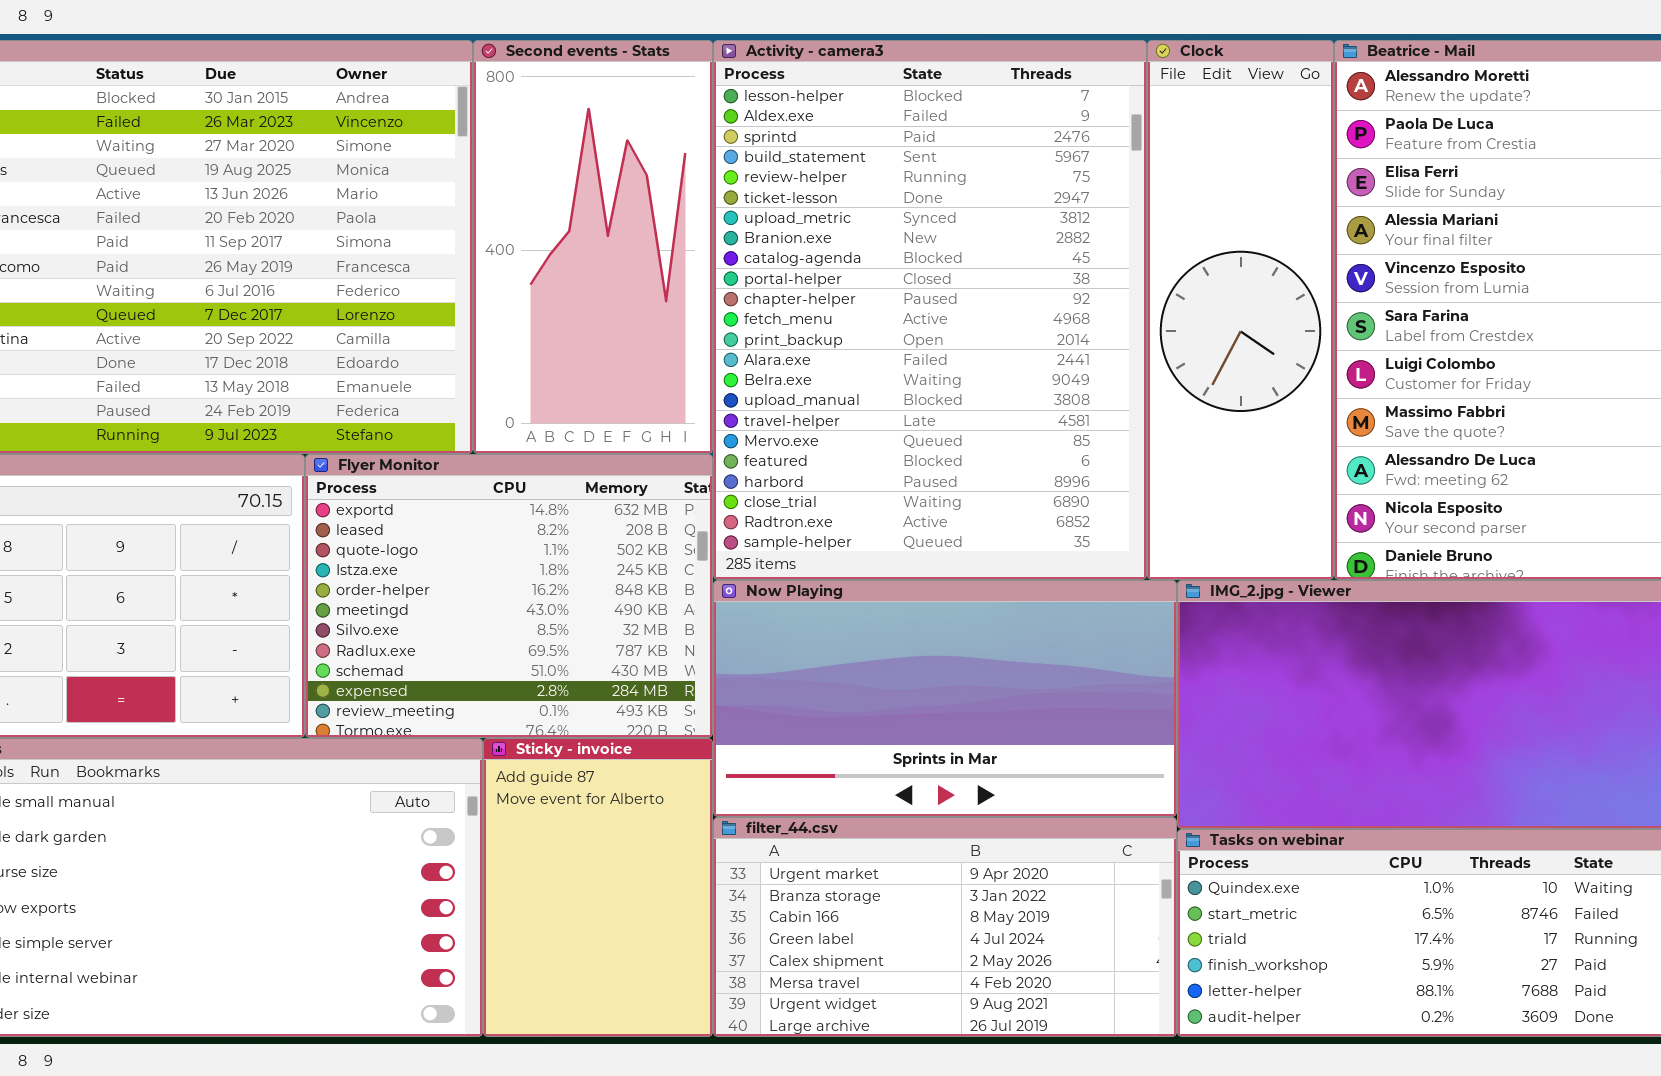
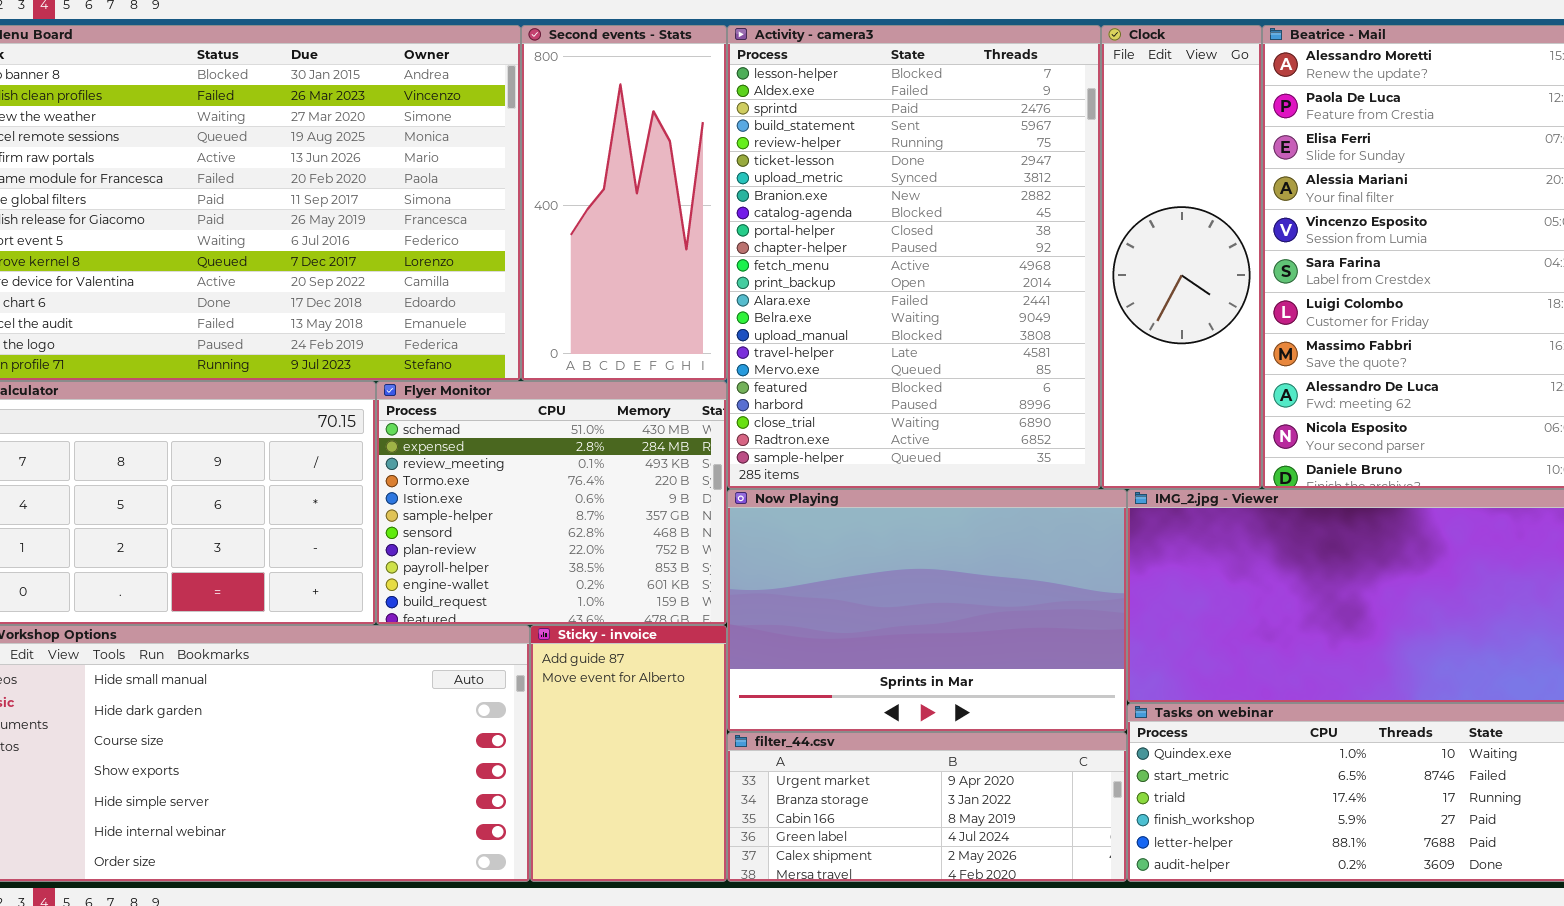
Flyer Monitor: [305,454,713,738] -> [376,381,727,625], scrolled down 8 rows
Now Playing: [713,580,1177,817] -> [727,489,1127,732], resized
filter_44.csv: [713,817,1177,1037] -> [727,732,1127,882], resized

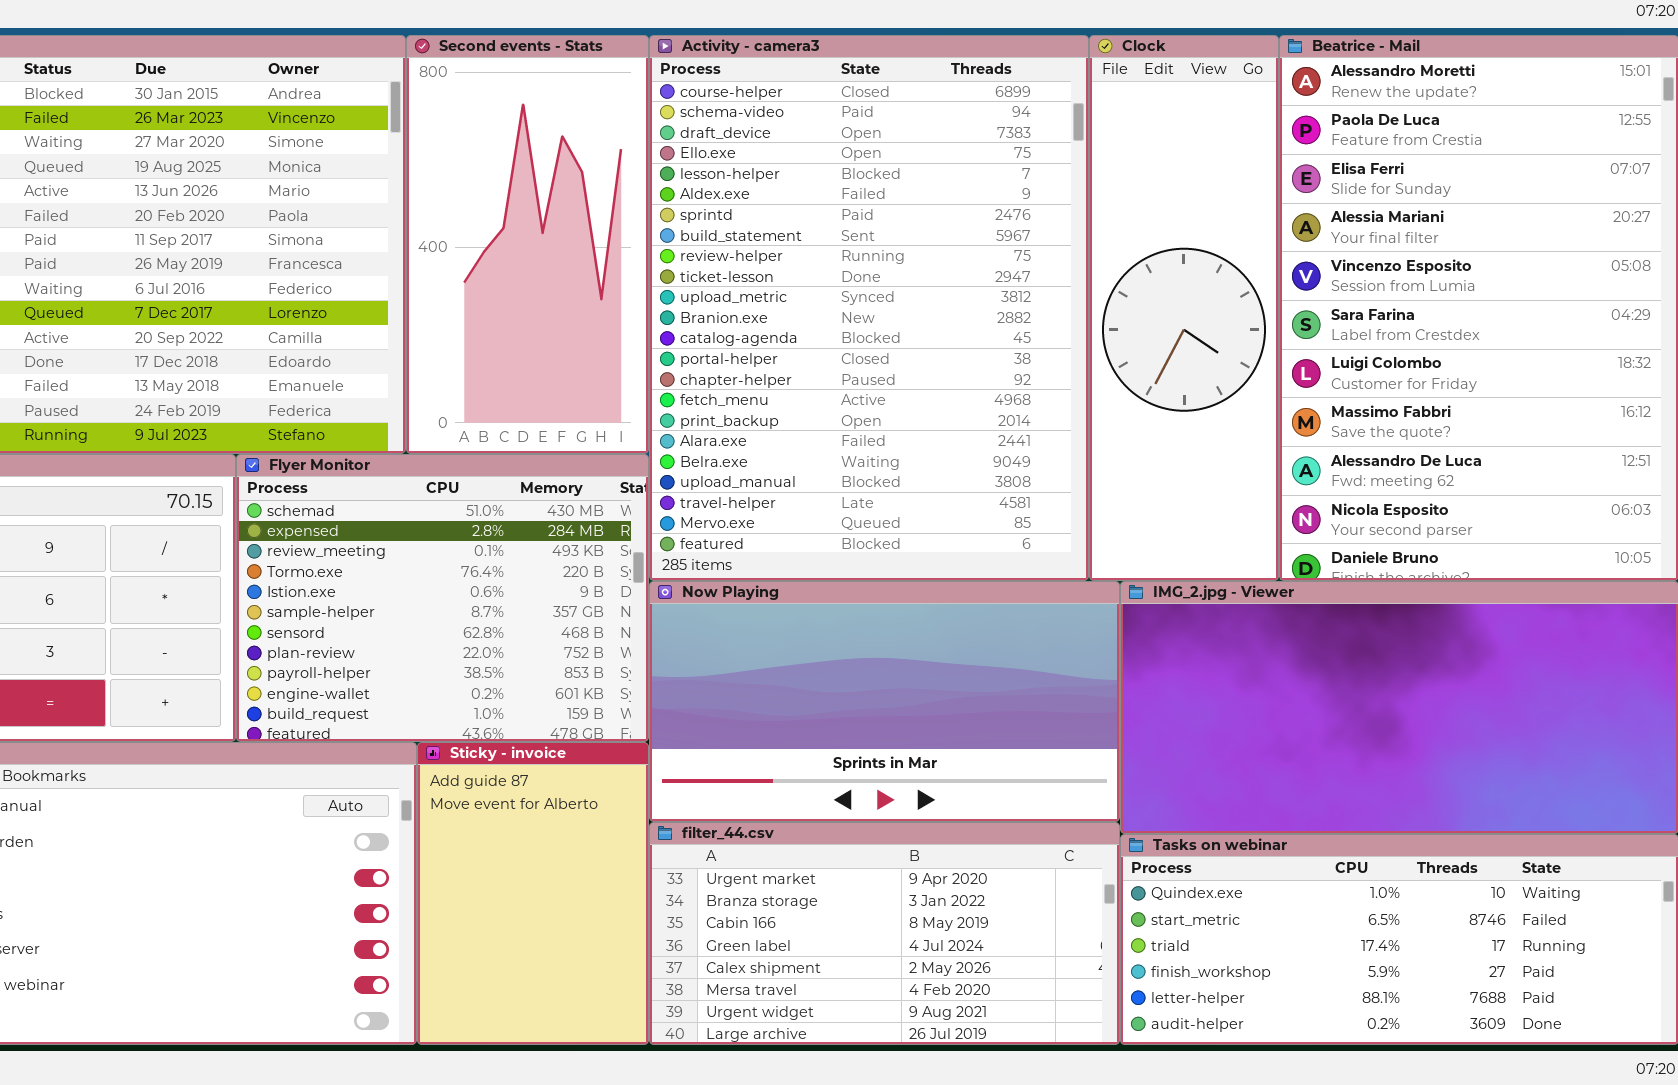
Activity - camera3: [727,25,1101,489] -> [649,35,1089,581], scrolled up 4 rows
Now Playing: [727,489,1127,732] -> [649,581,1120,822], resized
filter_44.csv: [727,732,1127,882] -> [649,822,1120,1045], resized

